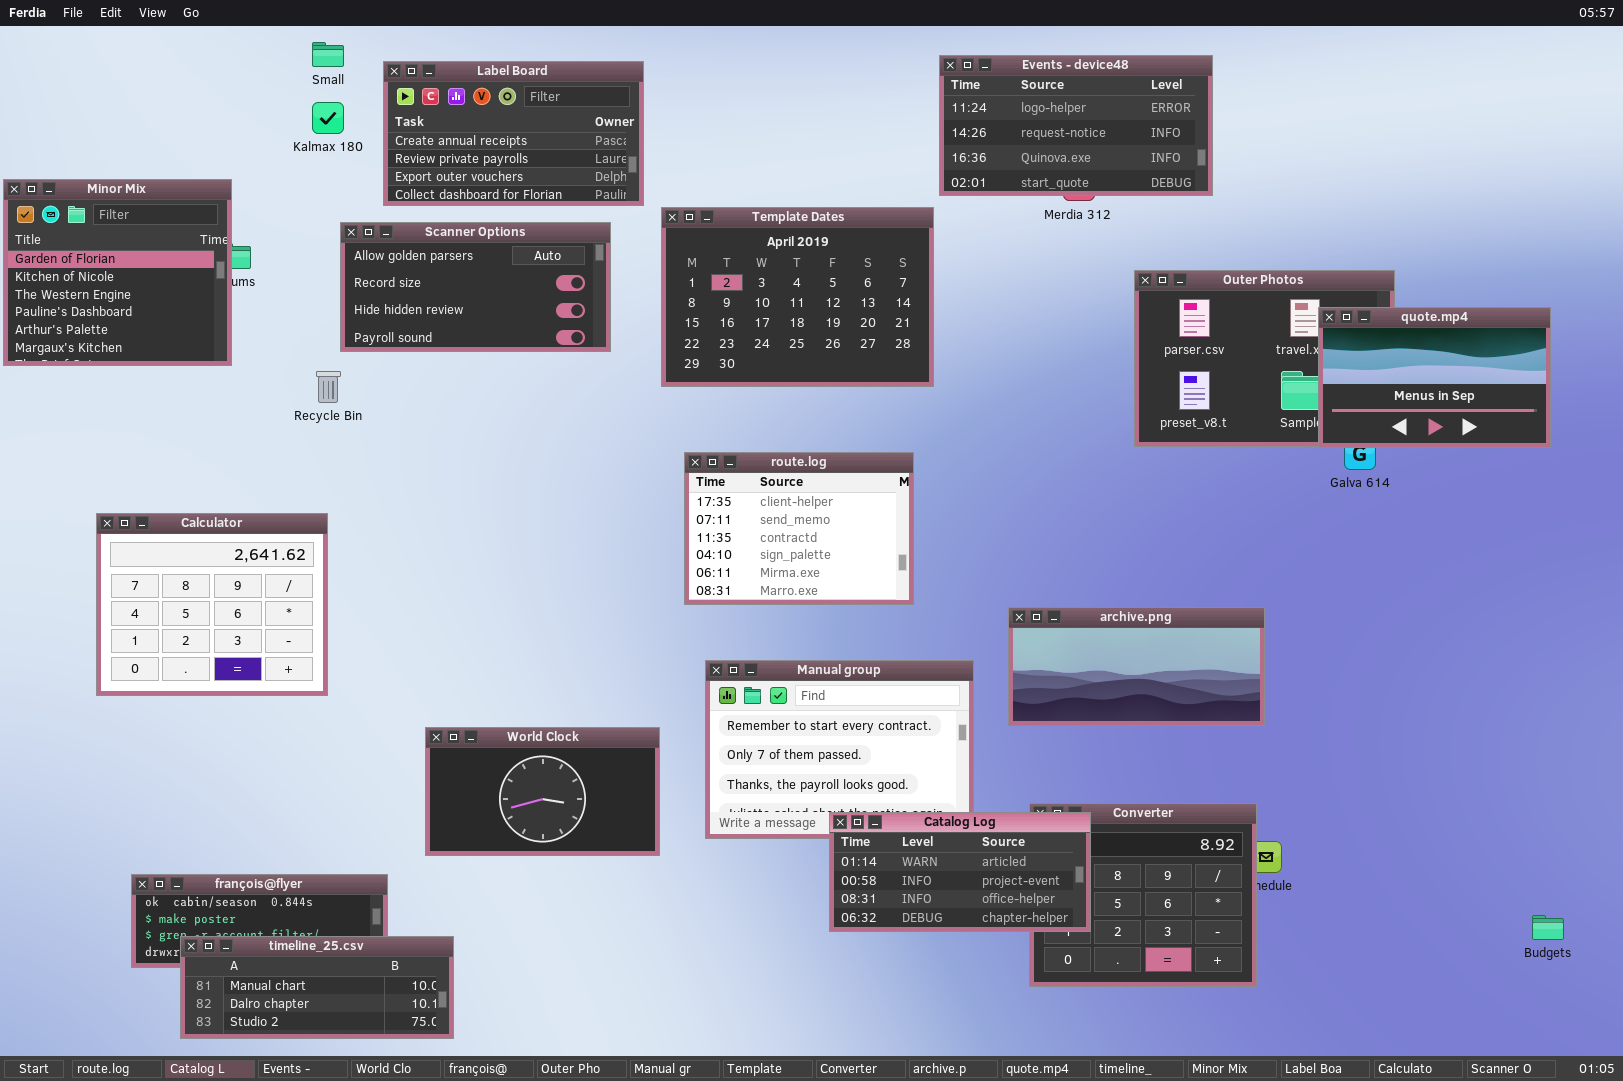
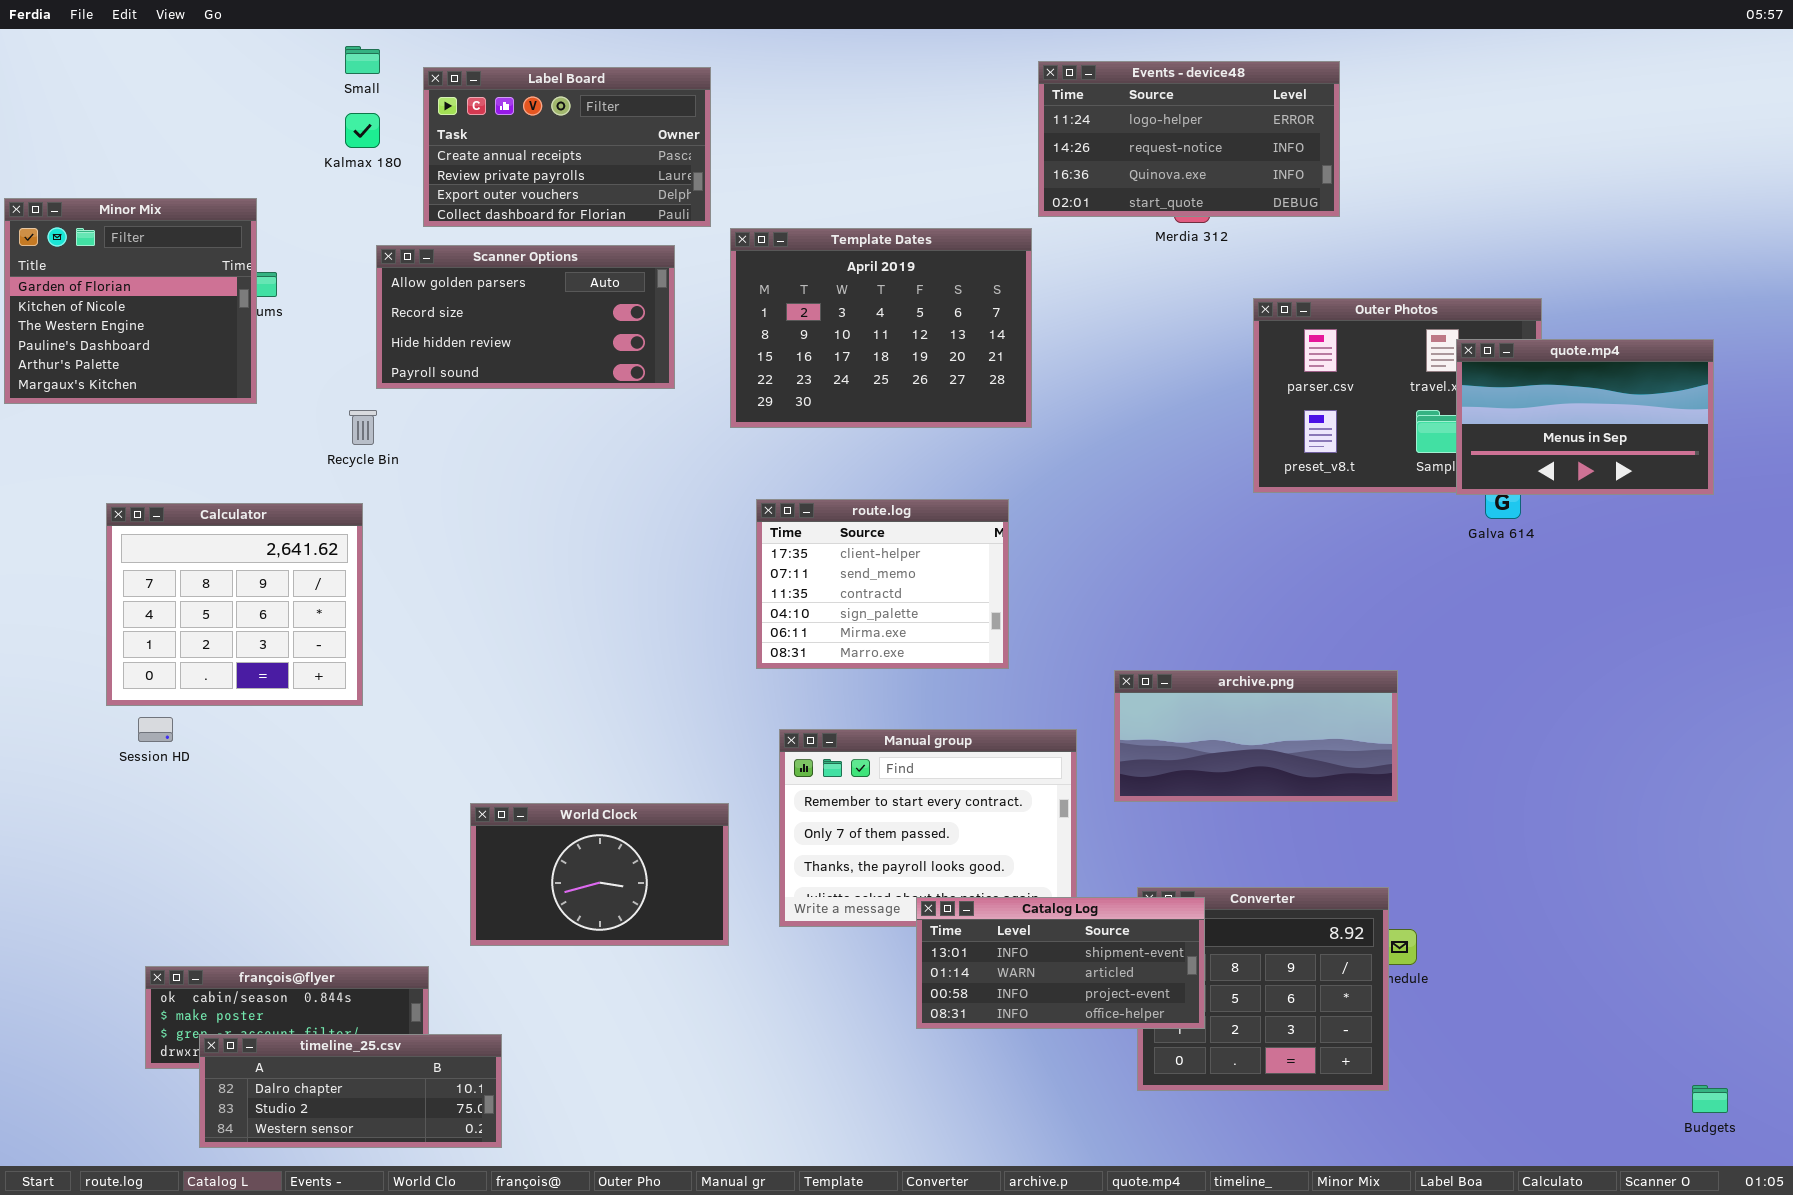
Calculator: [96,513,328,696] -> [106,503,363,706], moved
Catalog Log: [829,812,1091,932] -> [916,897,1205,1029], scrolled up 1 row
Budgets: [1532,915,1564,940] -> [1692,1085,1728,1113], moved
timeline_25.csv: [180,936,454,1039] -> [199,1034,502,1148], scrolled down 1 row

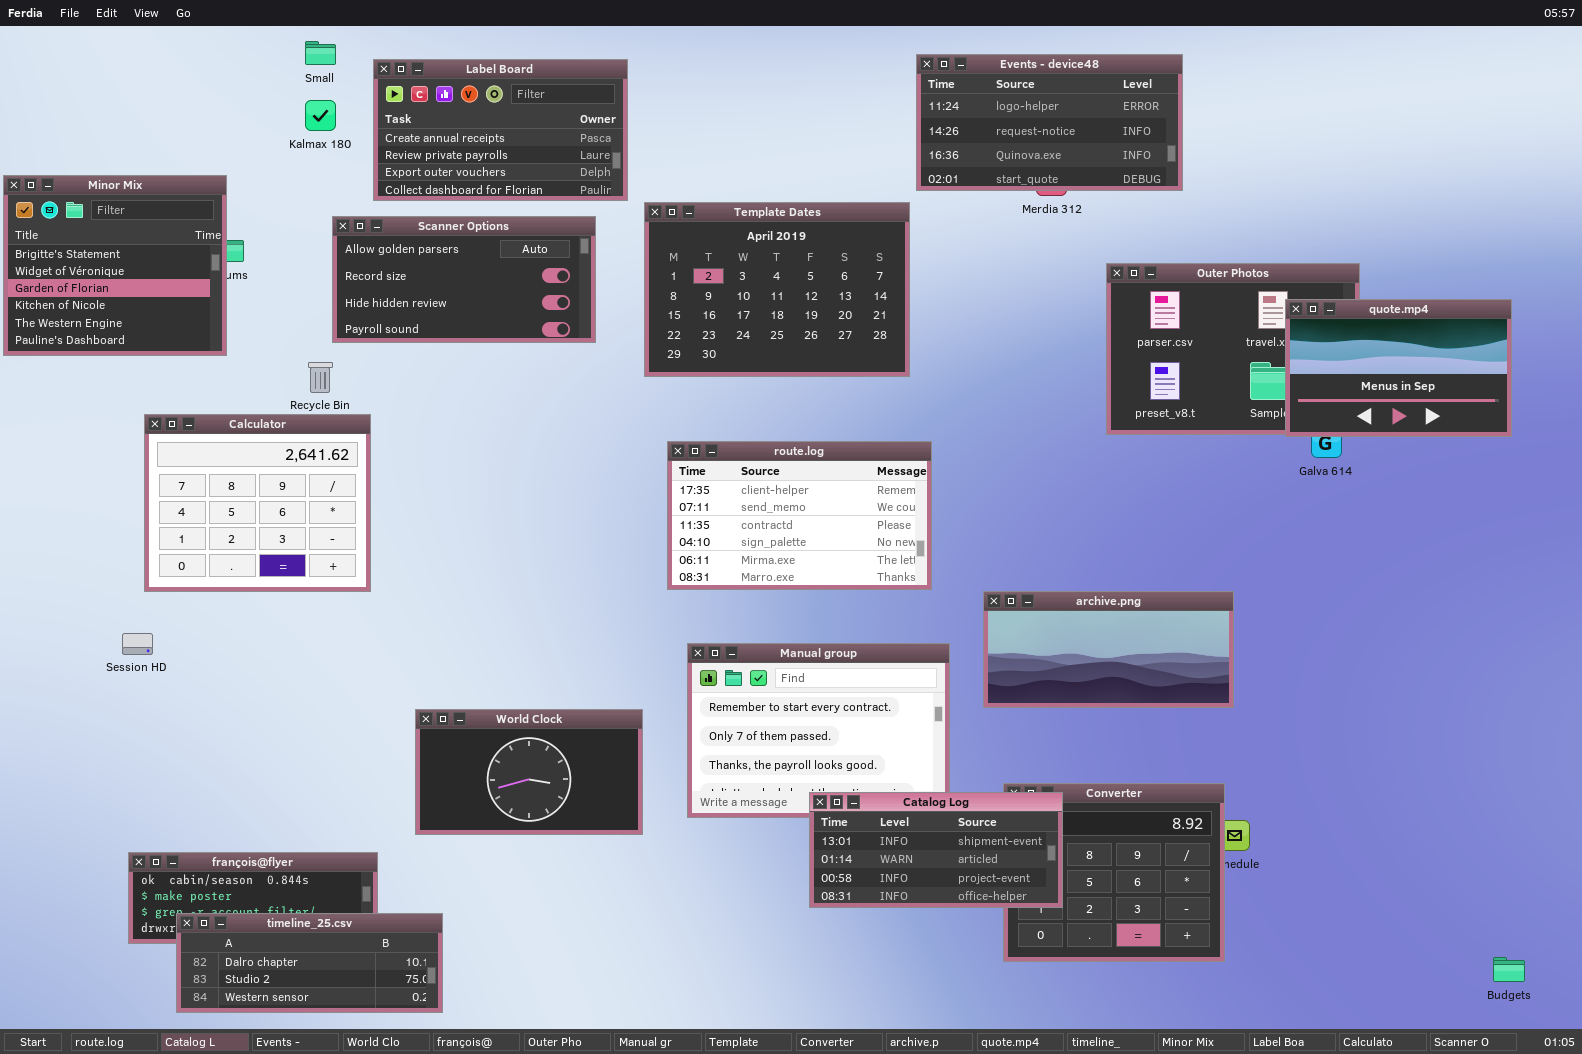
Minor Mix: [4,198,257,404] -> [3,175,227,356], scrolled up 2 rows
route.log: [756,499,1009,669] -> [667,441,932,590], resized
Calculator: [106,503,363,706] -> [144,414,371,592], moved

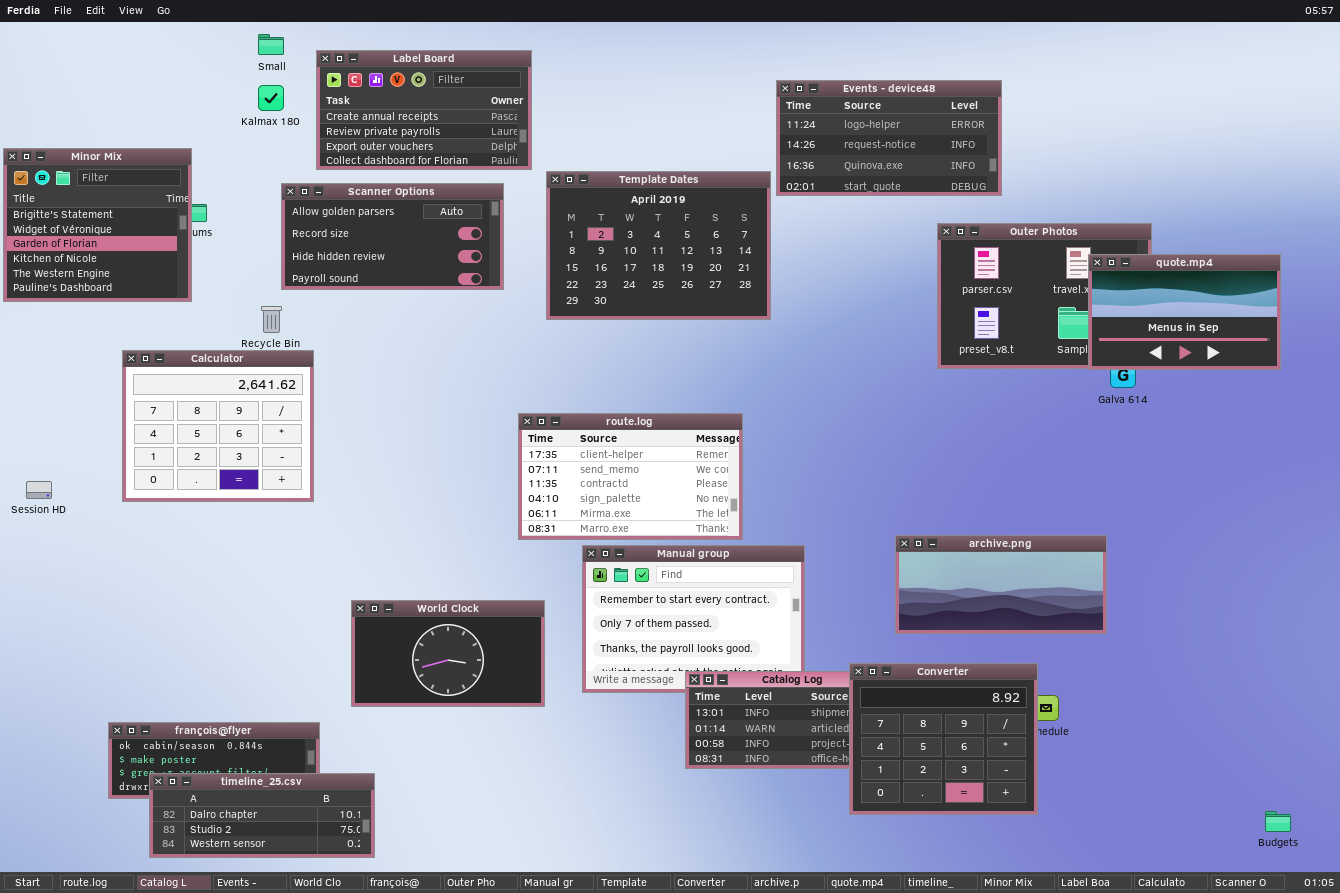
Events - device48: [916,54,1183,191] -> [776,80,1002,196], moved
route.log: [667,441,932,590] -> [518,413,743,540], moved
archive.png: [983,591,1234,708] -> [895,535,1107,634], moved
Session HD: [122,633,153,655] -> [26,481,52,499], moved
Converter: [1003,783,1225,962] -> [849,663,1038,815], raised

